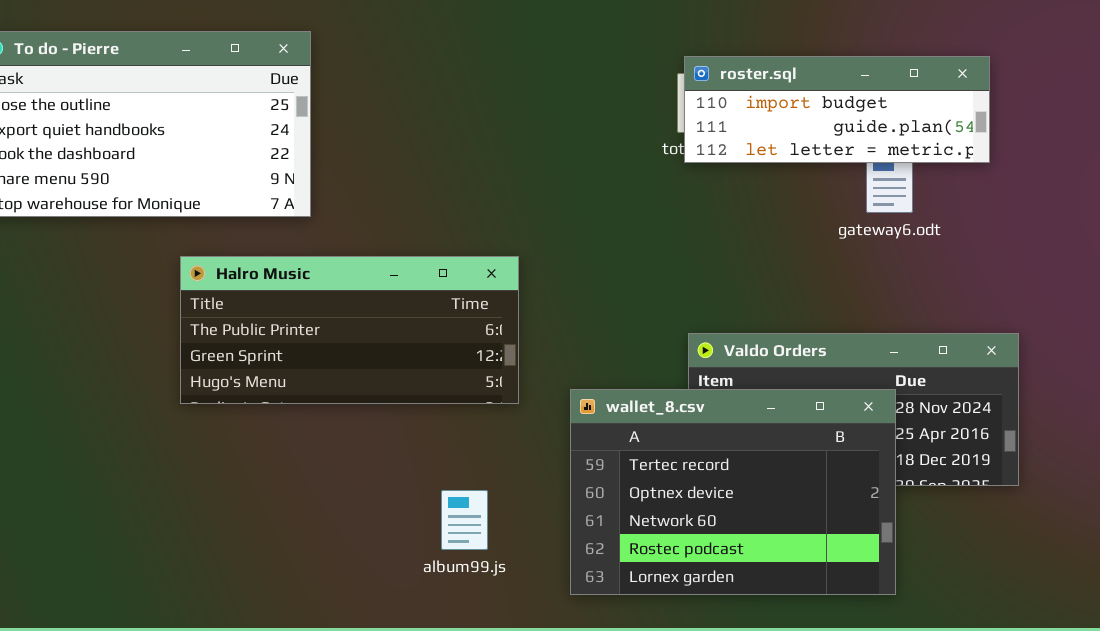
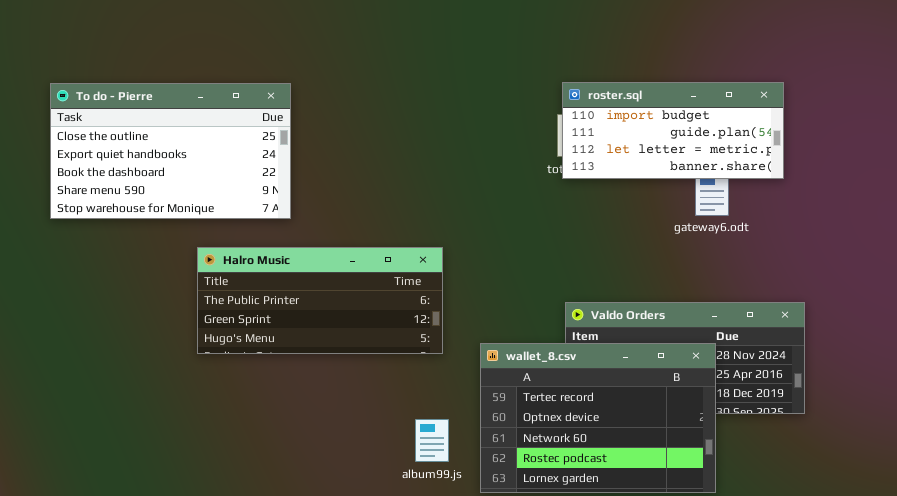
roster.sql: [684,56,990,163] -> [562,82,784,179], resized
album99.js: [441,490,488,550] -> [415,419,449,462], moved

